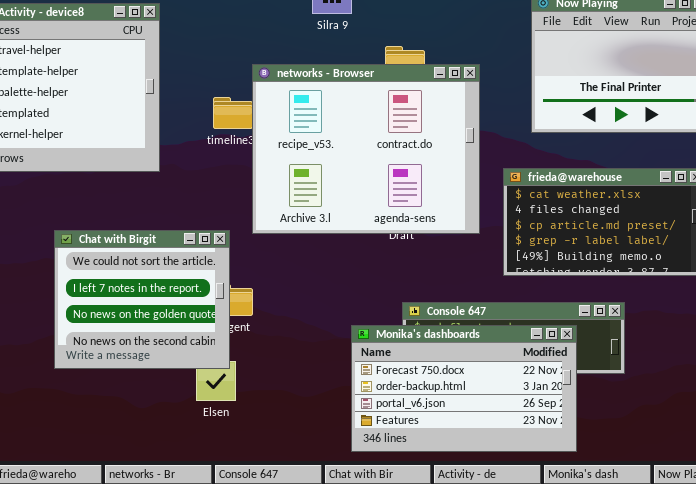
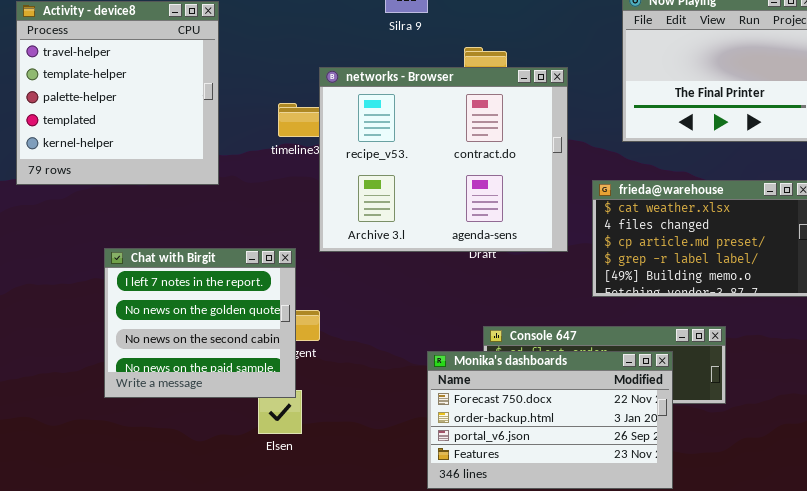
Chat with Birgit: [54,230,230,369] -> [104,248,296,398], scrolled down 1 row

